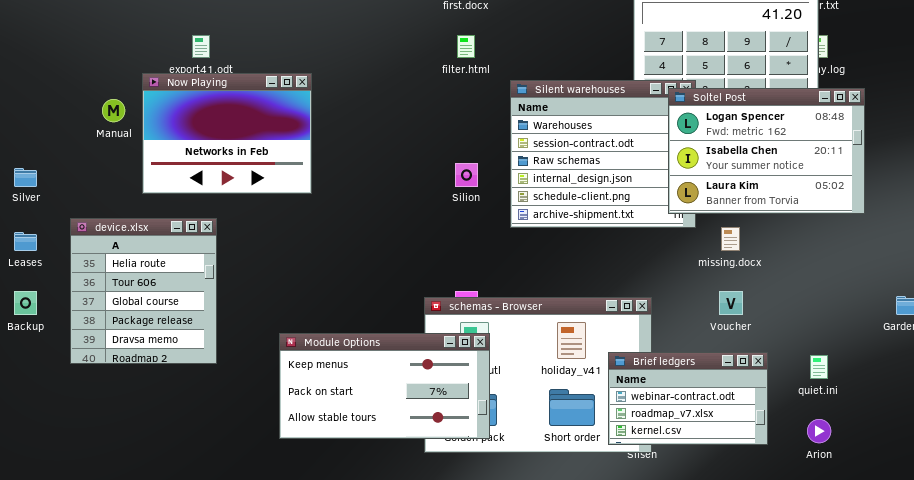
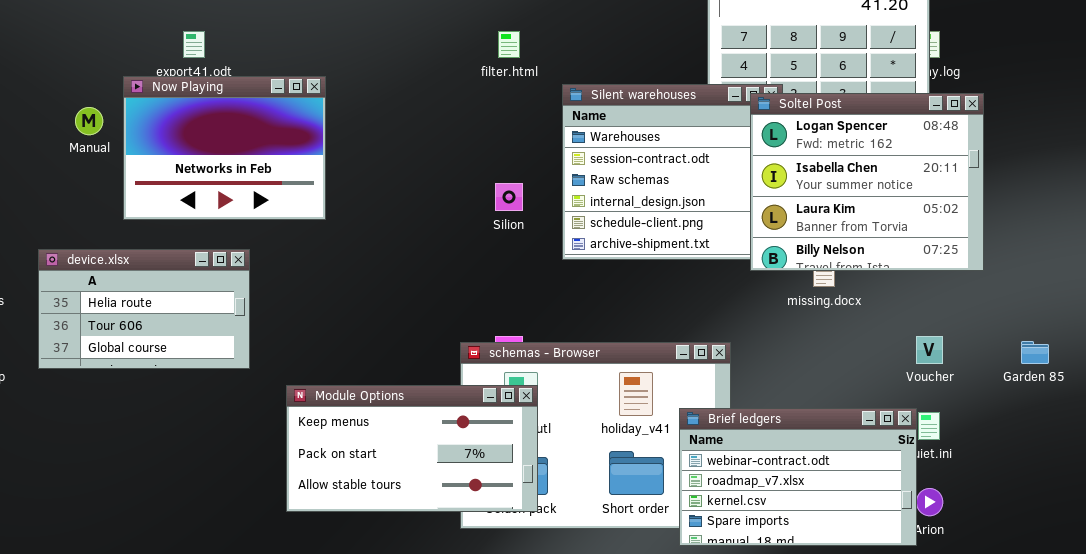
Soltel Post: [668,88,865,214] -> [750,93,984,271], resized
device.xlsx: [70,218,217,364] -> [38,249,250,369], resized
Voucher: [719,291,743,315] -> [916,336,943,364], moved
Brief ledgers: [608,352,768,445] -> [679,408,917,546], resized

